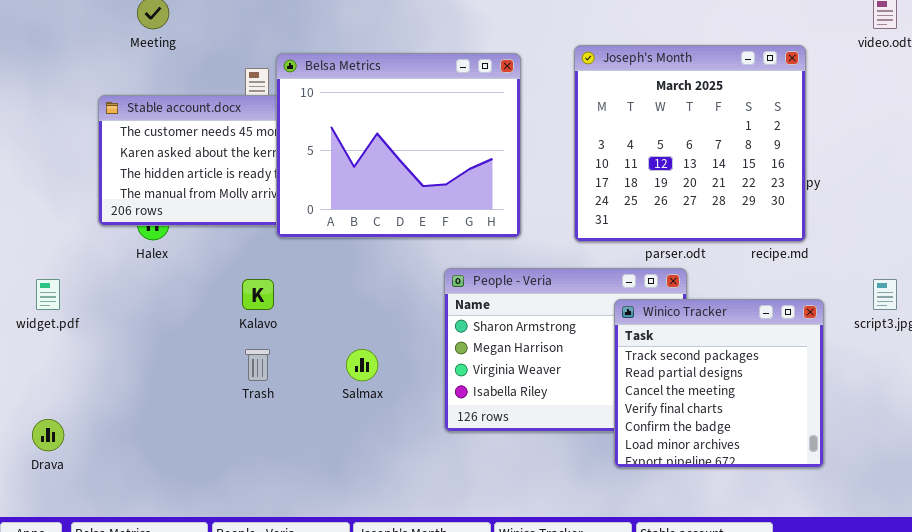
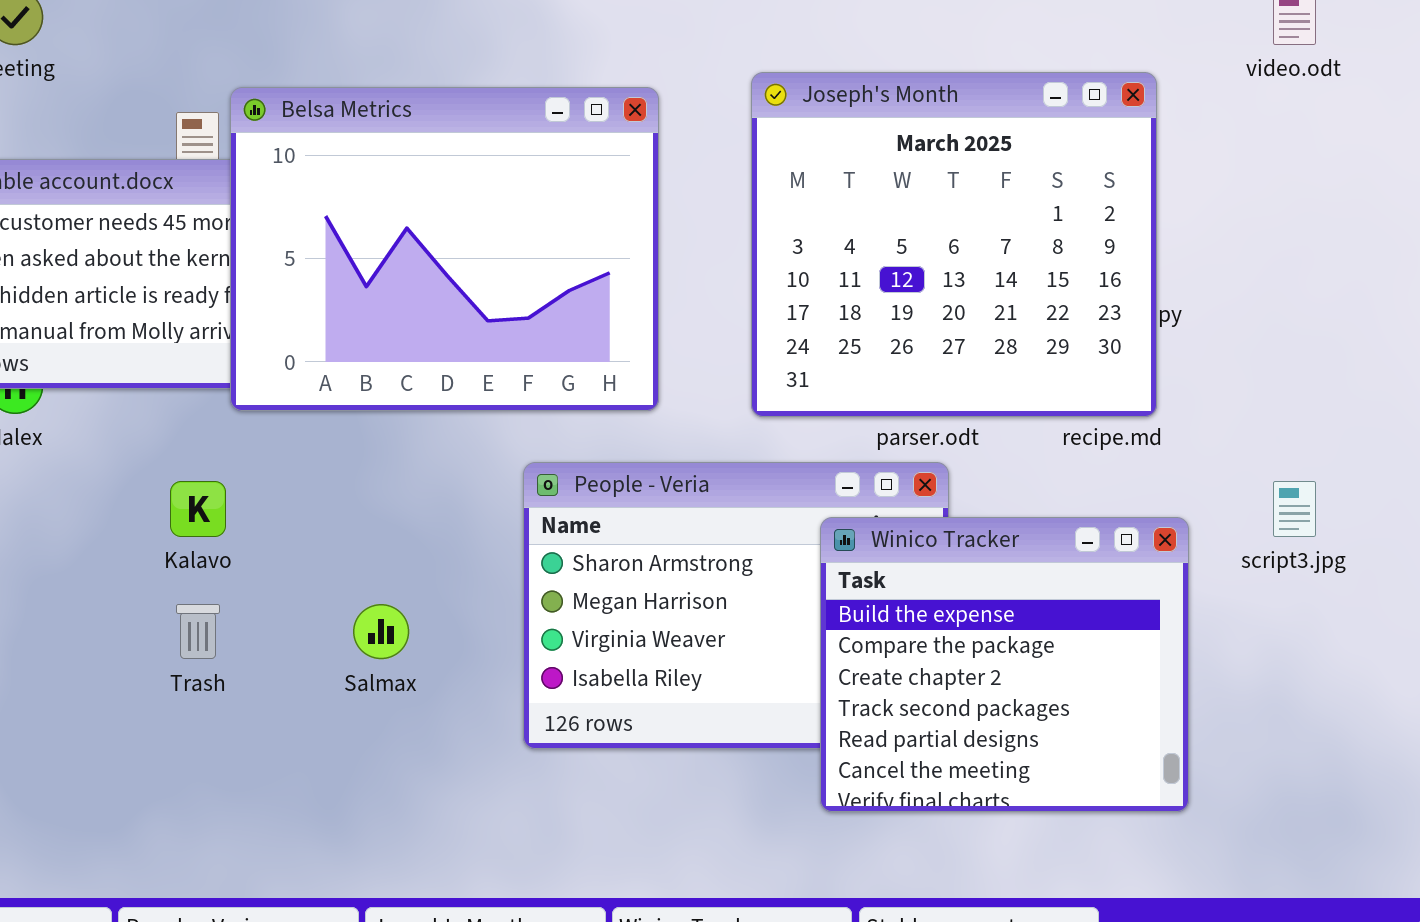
Winico Tracker: [614,299,824,468] -> [820,517,1189,812], scrolled up 3 rows

